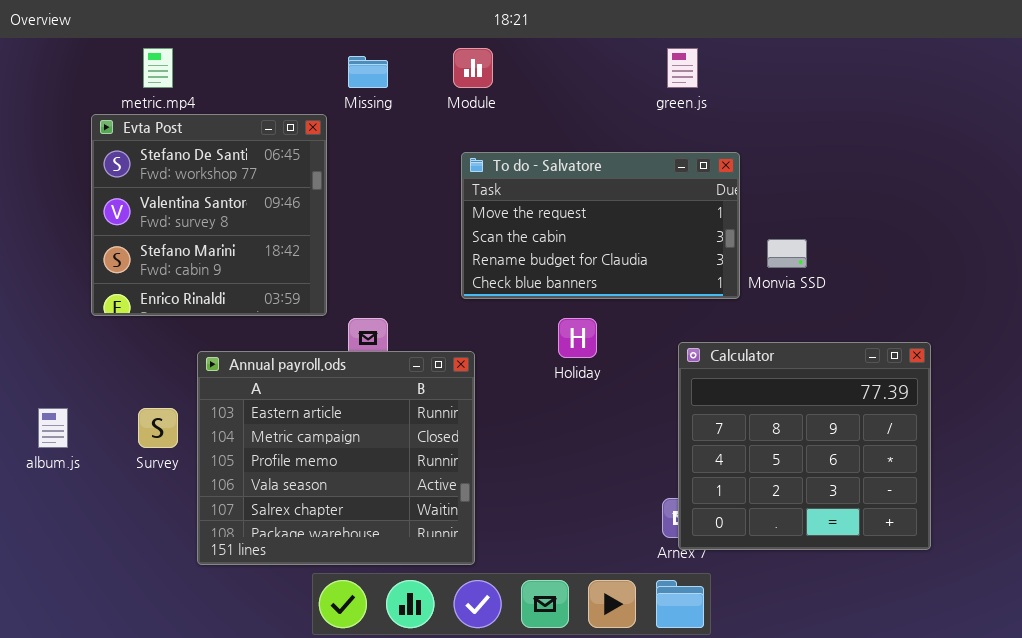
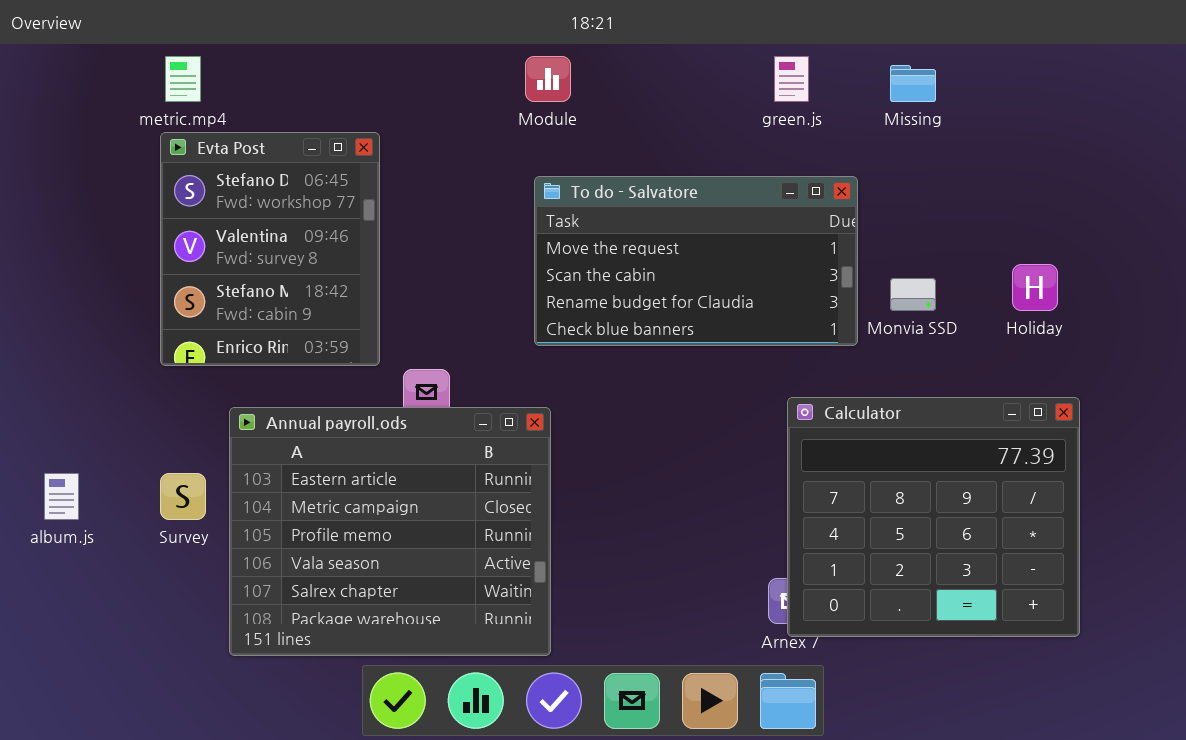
Missing: [348,56,388,88] -> [890,65,936,102], moved
Evta Post: [91,114,327,316] -> [160,132,380,366], resized
Holiday: [558,318,597,358] -> [1012,264,1058,311], moved

